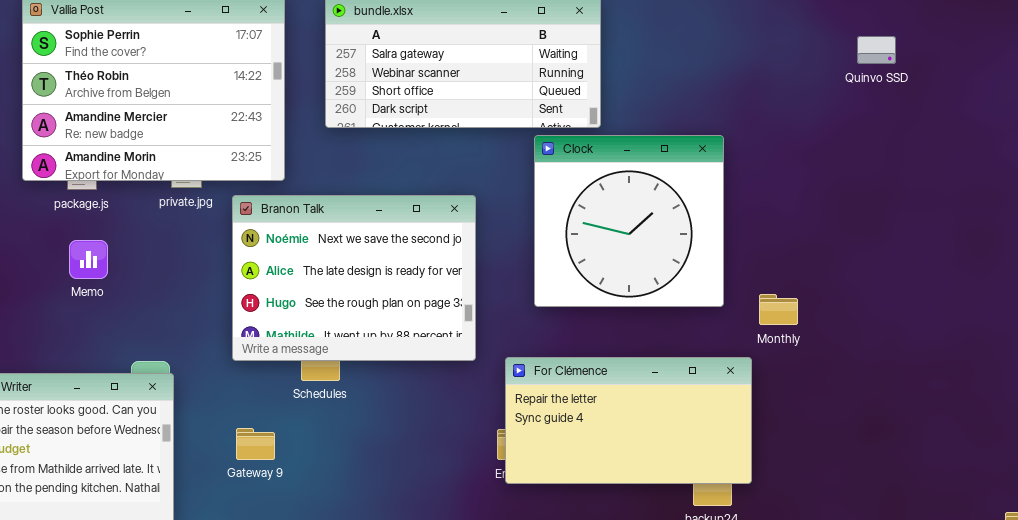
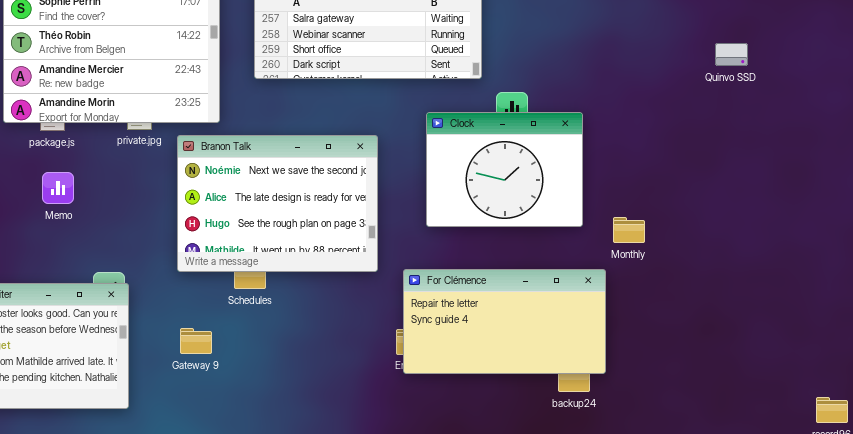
Quinvo SSD: [857,36,896,64] -> [715,43,748,66], moved
Clock: [534,135,724,307] -> [426,112,583,227], resized

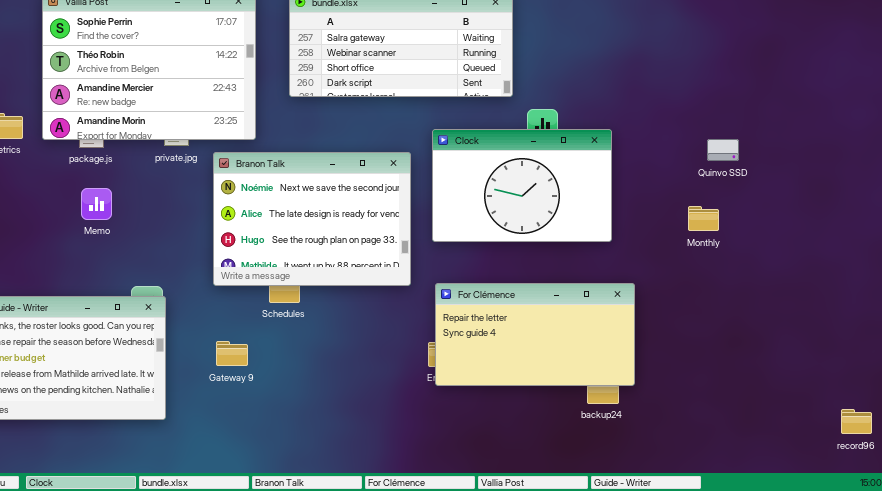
Quinvo SSD: [715,43,748,66] -> [707,139,739,161], moved
Clock: [426,112,583,227] -> [432,129,612,242], resized
Monthly: [613,217,645,243] -> [688,206,719,231], moved

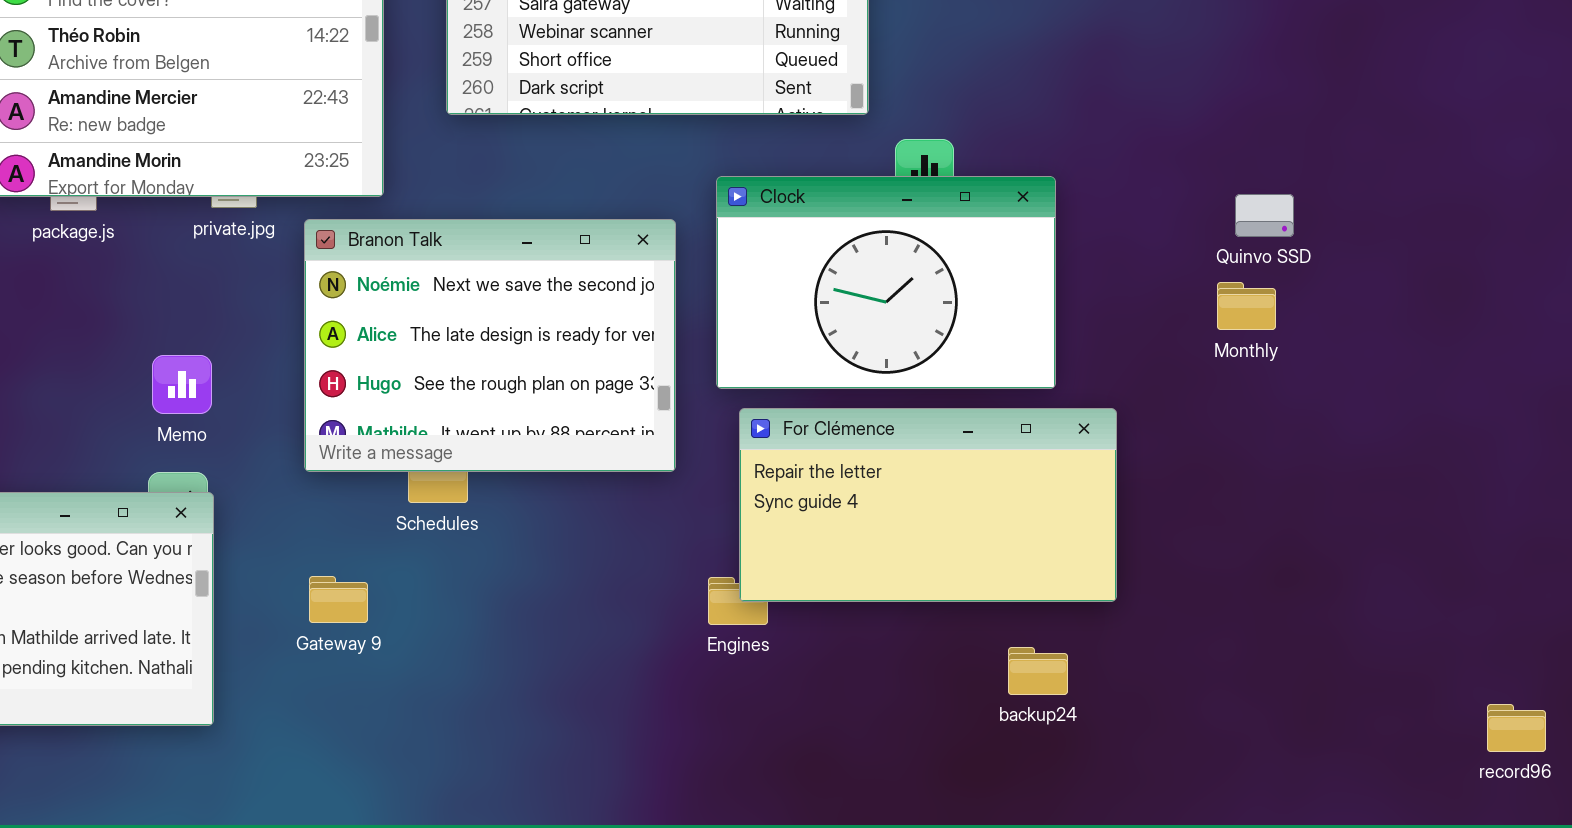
Memo: [81,188,112,220] -> [152,355,212,414], moved
Monthly: [688,206,719,231] -> [1217,282,1276,330], moved
For Clémence: [435,283,635,386] -> [739,408,1117,602], moved

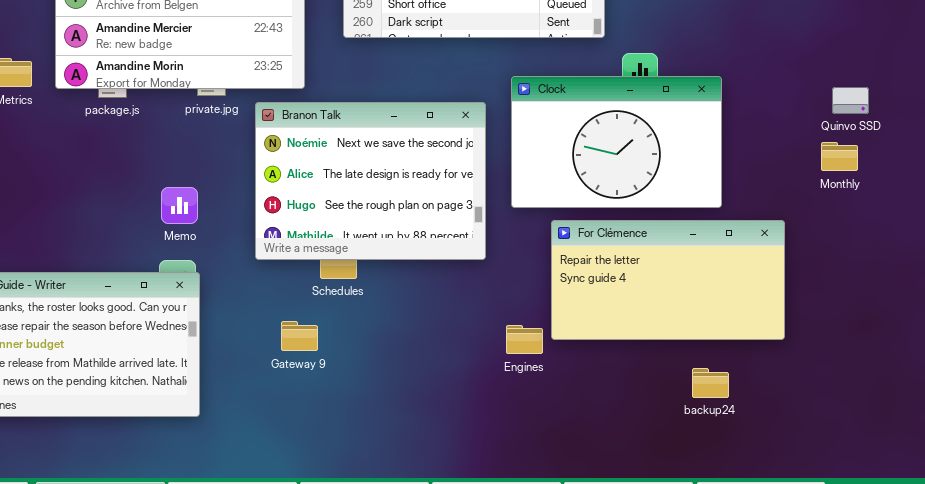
For Clémence: [739,408,1117,602] -> [551,220,785,340], moved
Gateway 9: [309,576,368,623] -> [281,321,318,351], moved

